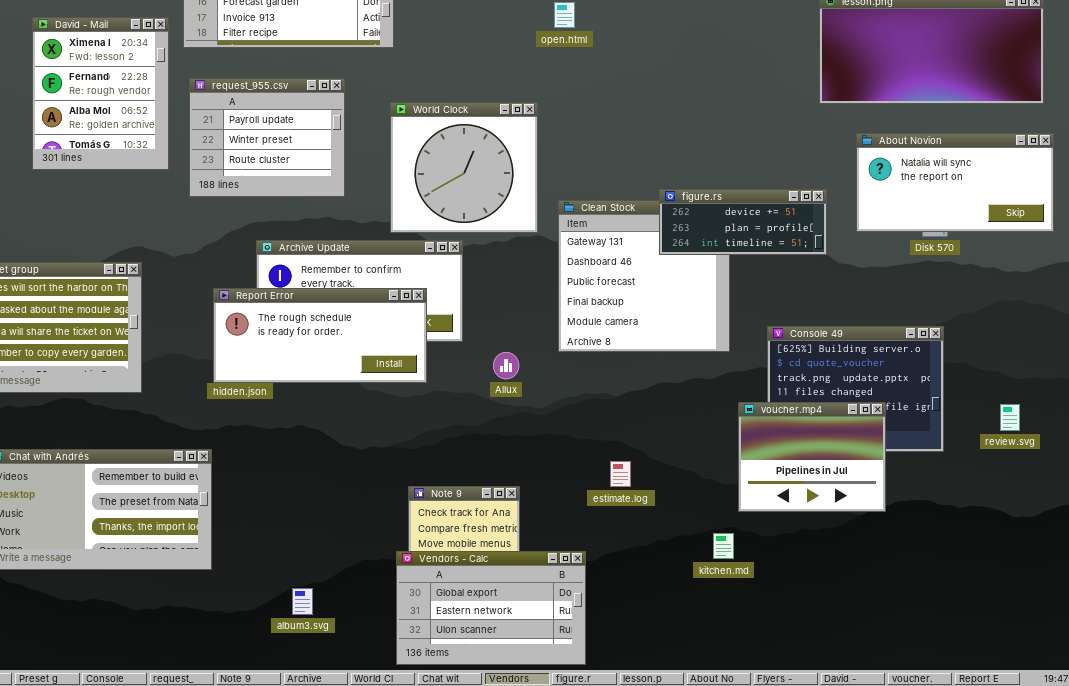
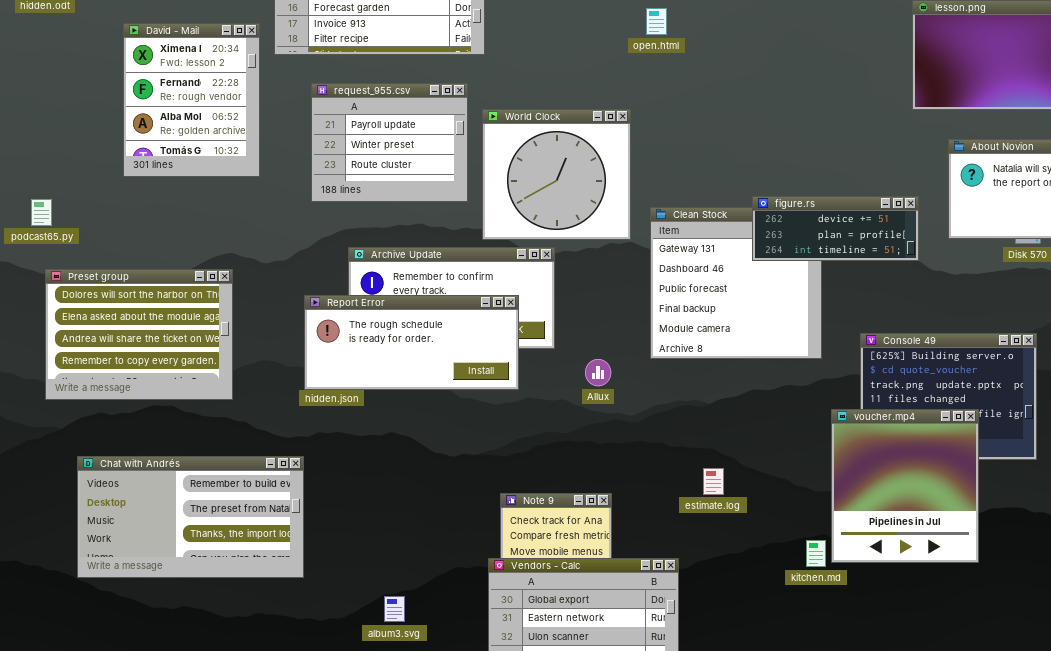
request_955.csv: [189,78,345,197] -> [311,83,468,202], moved
voucher.mp4: [738,402,886,512] -> [831,409,979,563], resized

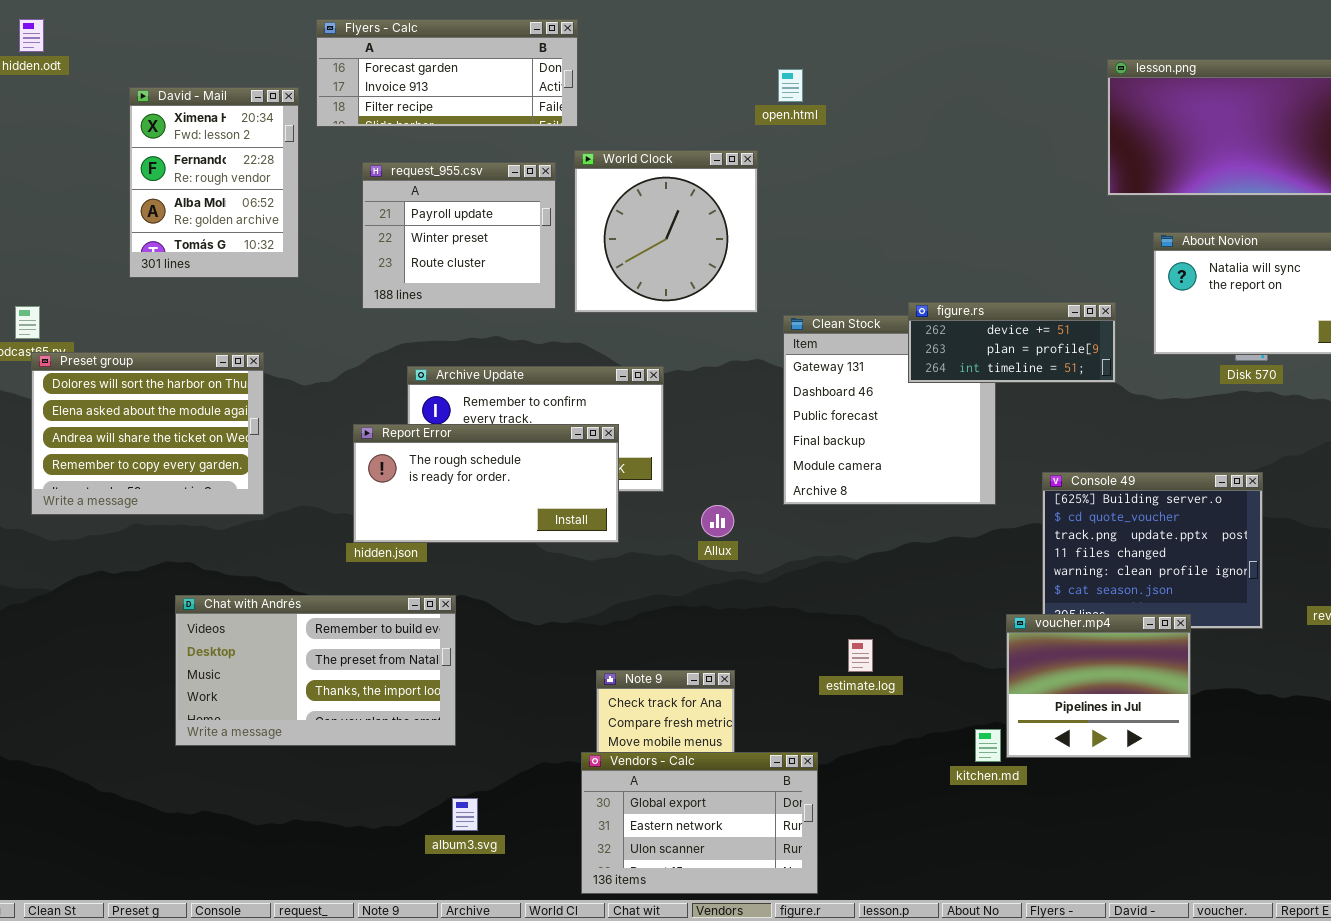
World Clock: [482,109,631,240] -> [574,150,758,313], moved
Preset group: [45,269,233,400] -> [31,352,264,515], moved
voucher.mp4: [831,409,979,563] -> [1006,614,1191,758], resized
Chat with Andrés: [77,456,304,578] -> [175,595,456,746], moved

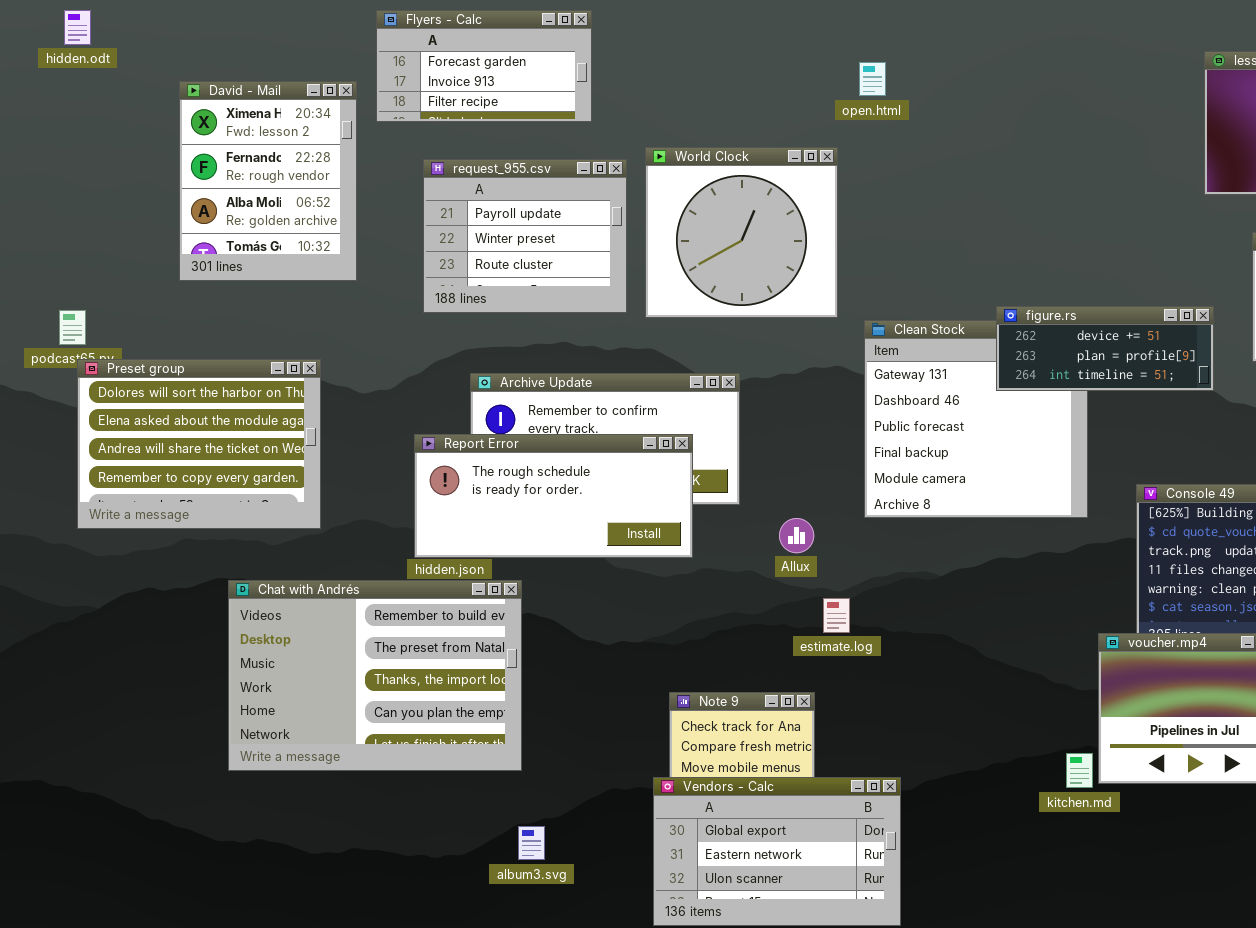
Flyers - Calc: [316,19,578,127] -> [376,10,592,122], resized
Chat with Andrés: [175,595,456,746] -> [228,580,522,771], resized
estimate.log: [848,639,873,672] -> [823,598,850,633], moved

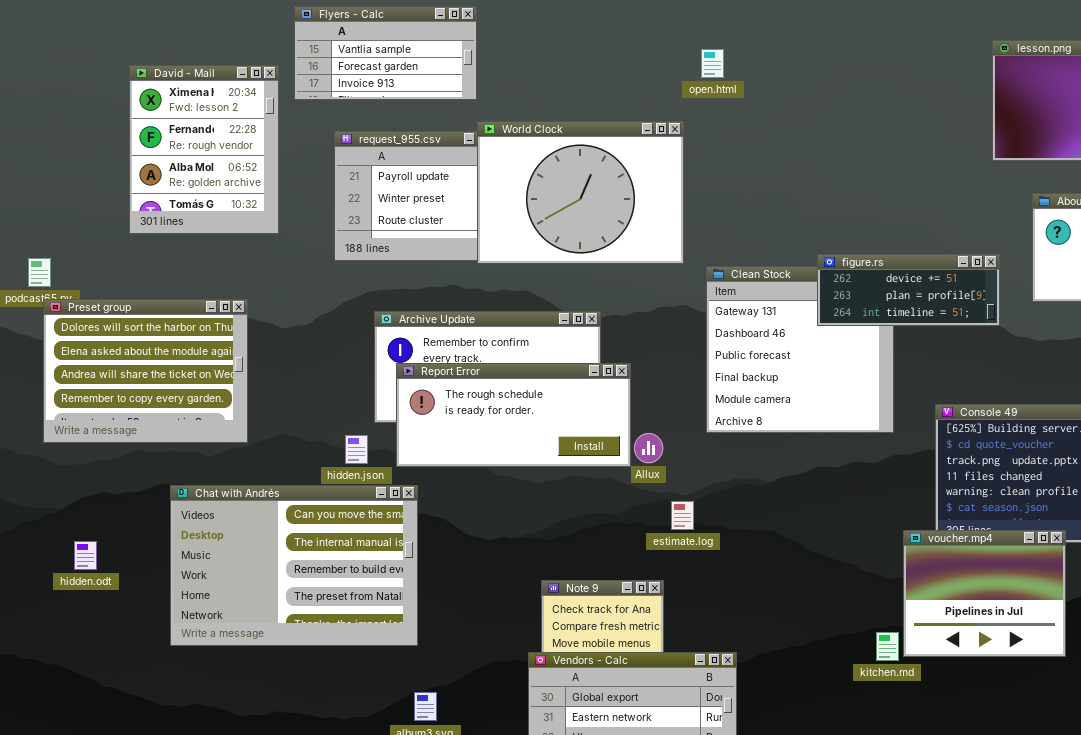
hidden.odt: [64,10,91,45] -> [74,541,97,570], moved
Flyers - Calc: [376,10,592,122] -> [294,6,477,100], scrolled up 1 row
World Clock: [645,147,838,318] -> [477,121,684,264], resized
Report Error: [414,434,693,558] -> [396,363,631,467], moved
Chat with Andrés: [228,580,522,771] -> [170,485,418,646], scrolled up 2 rows

